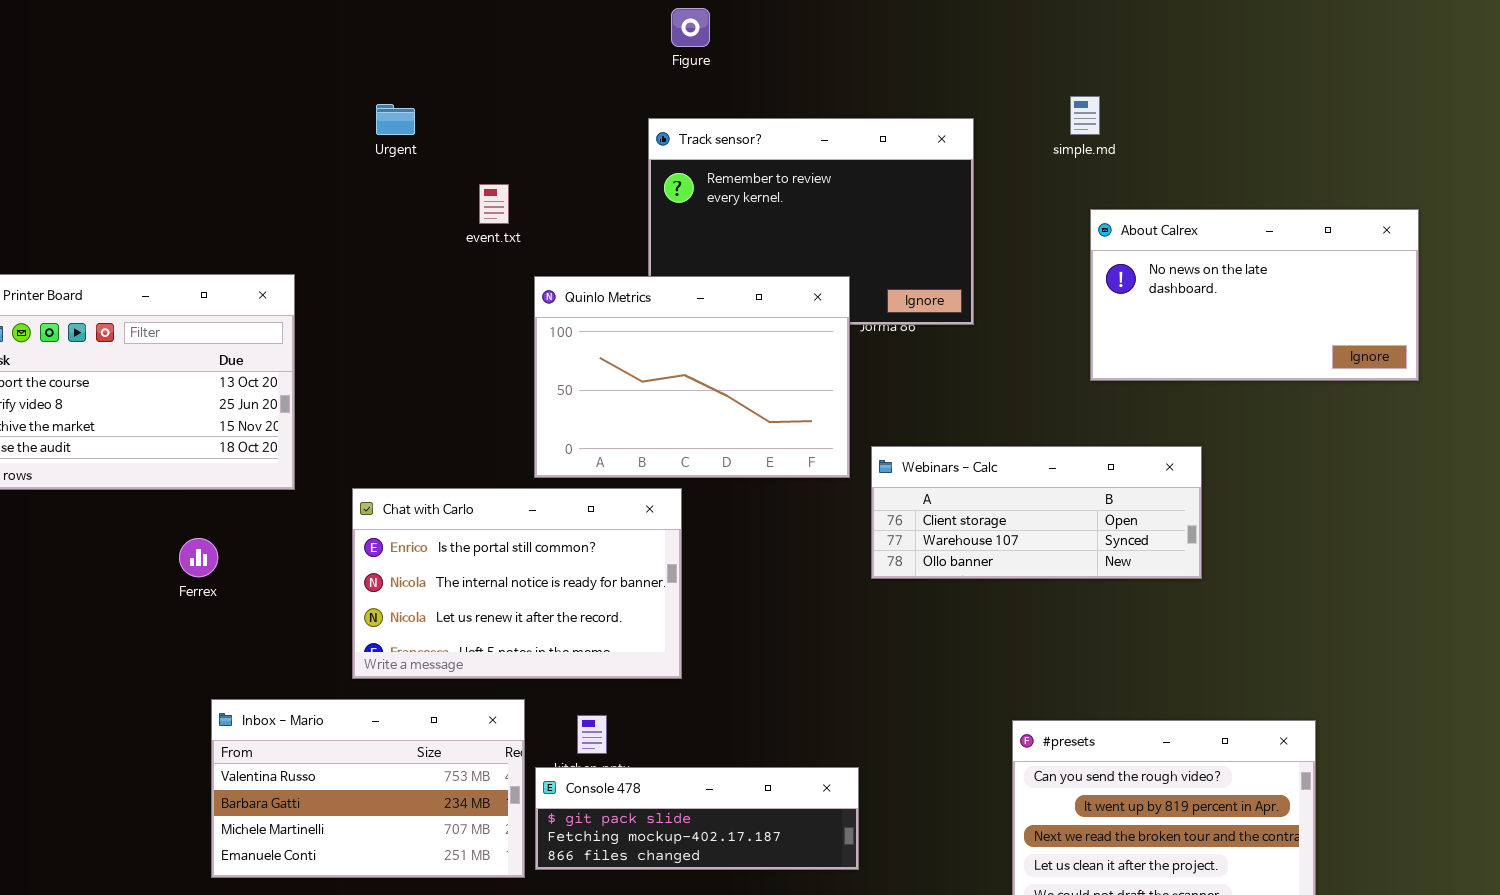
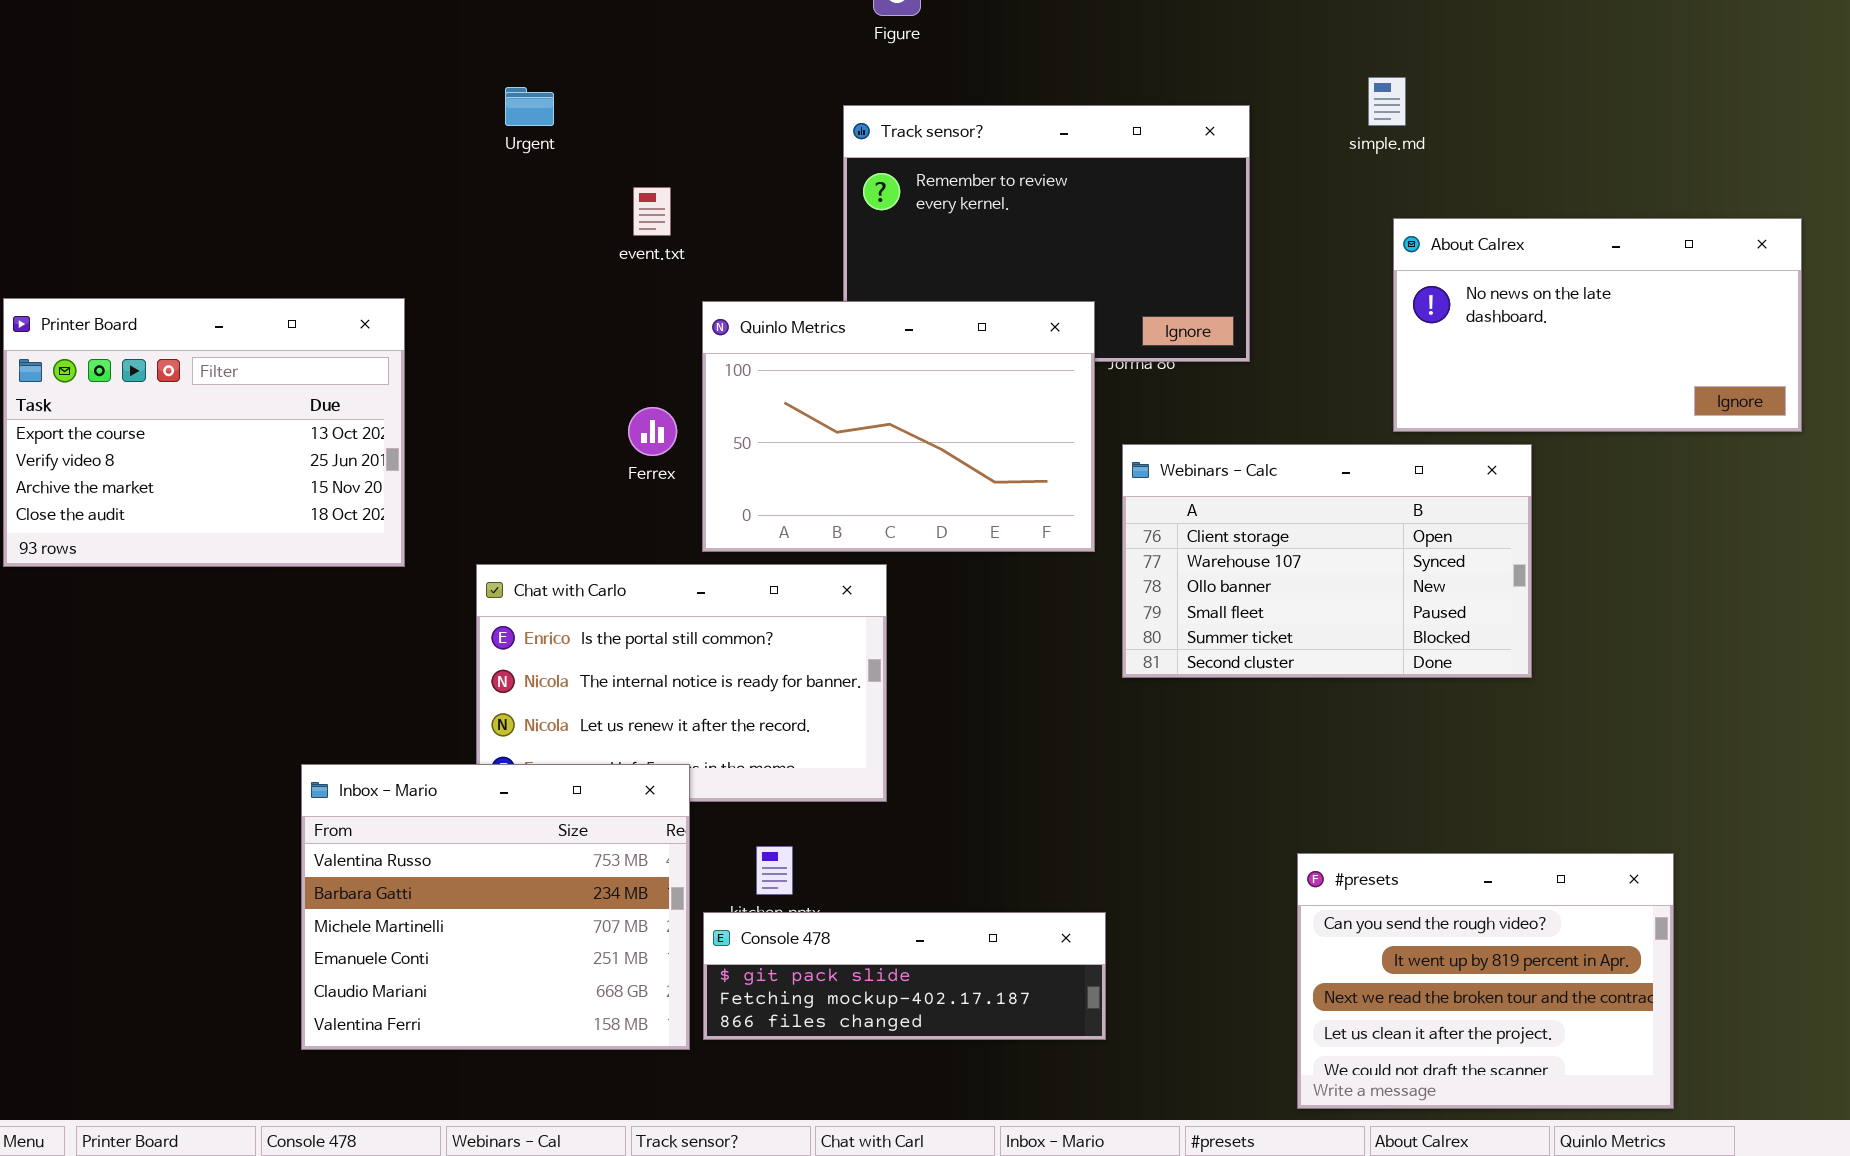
Webinars - Calc: [871,446,1202,579] -> [1122,444,1532,678], resized
Ferrex: [179,538,218,577] -> [628,407,677,456], moved
Inbox - Mario: [211,699,525,878] -> [301,764,690,1050], resized

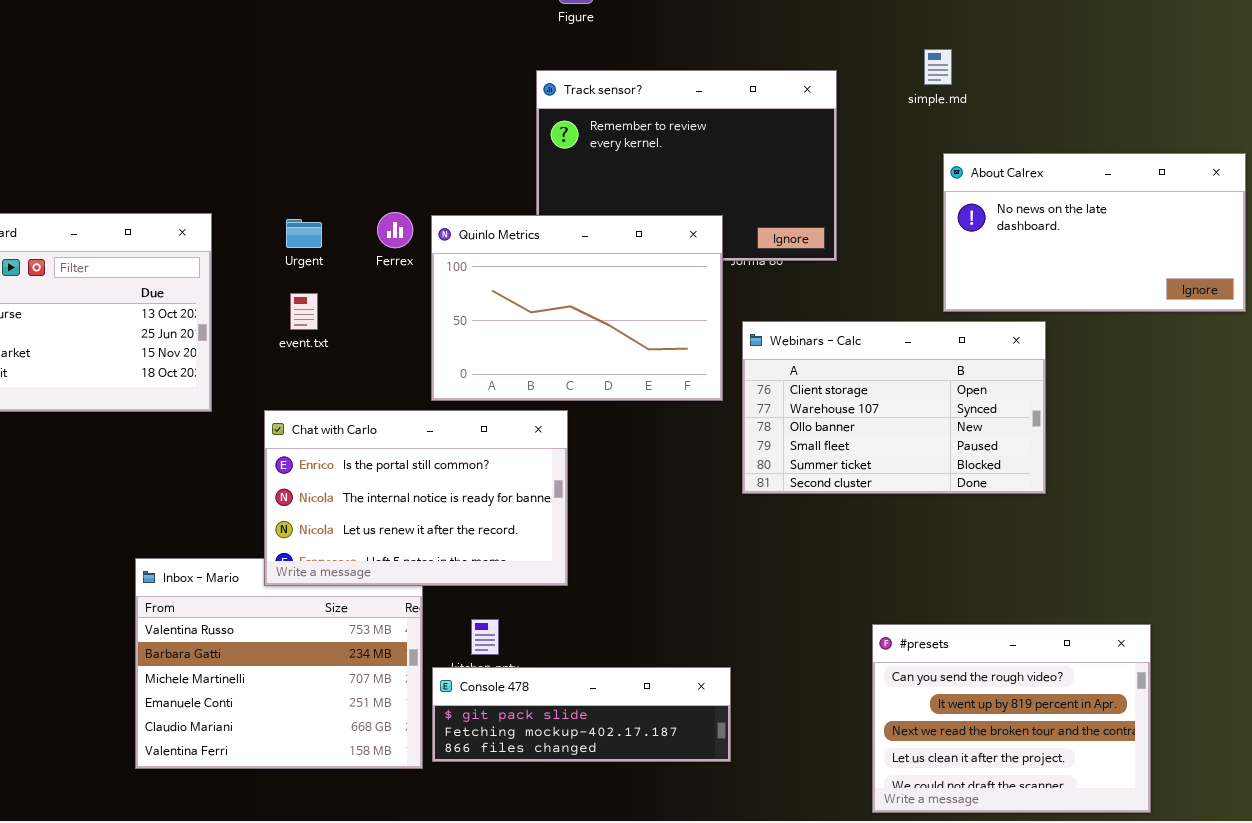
Urgent: [505,87,554,126] -> [286,219,322,248], moved
event.txt: [633,187,671,236] -> [290,293,318,330], moved
Ferrex: [628,407,677,456] -> [377,212,413,248], moved
Chat with Carlo: [476,564,887,802] -> [264,410,568,586], raised

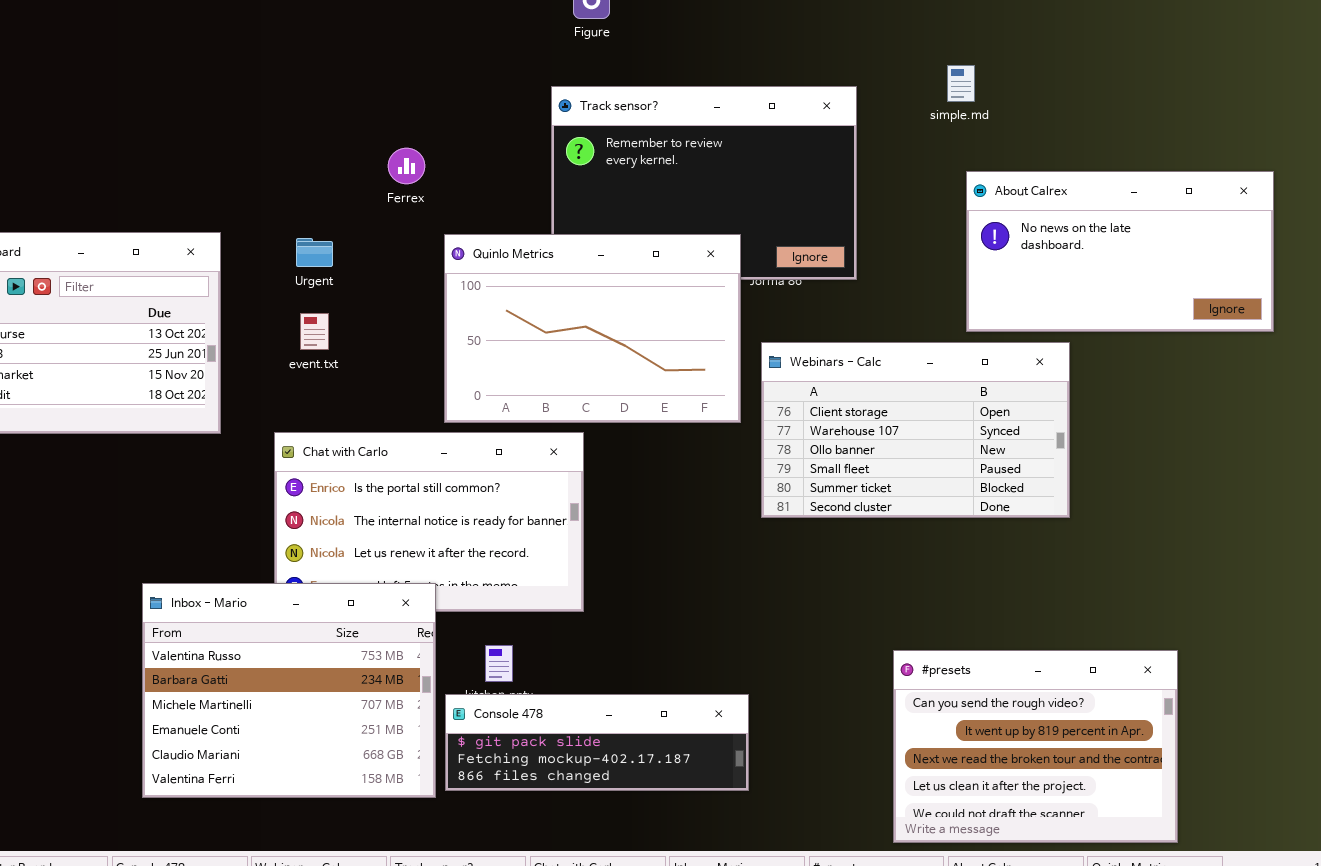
Ferrex: [377,212,413,248] -> [388,148,425,184], moved
Inbox - Mario: [135,558,423,769] -> [142,583,436,798], raised

